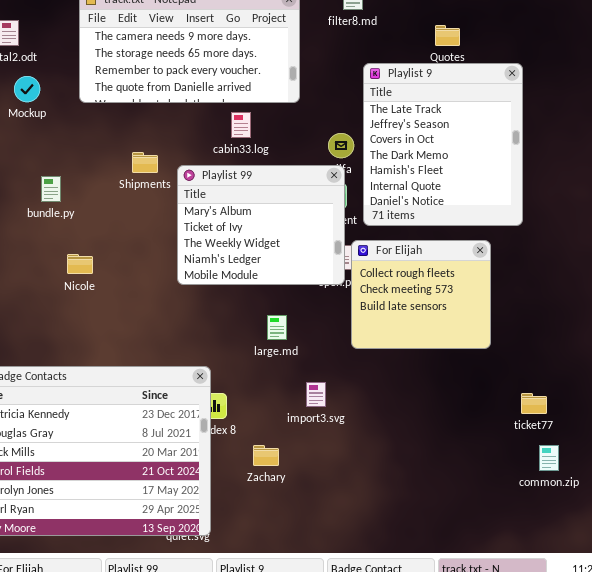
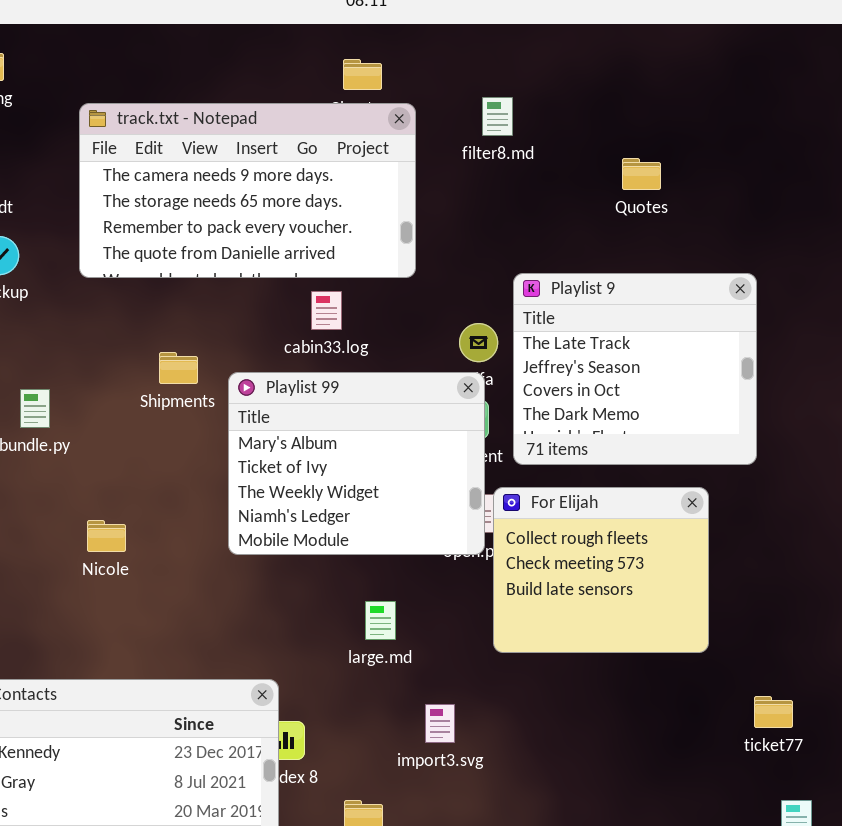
Playlist 9: [363,63,523,226] -> [513,273,757,465], resized
Nicole: [67,254,93,274] -> [87,520,126,552], moved
ticket77: [521,393,547,414] -> [754,696,793,728], moved

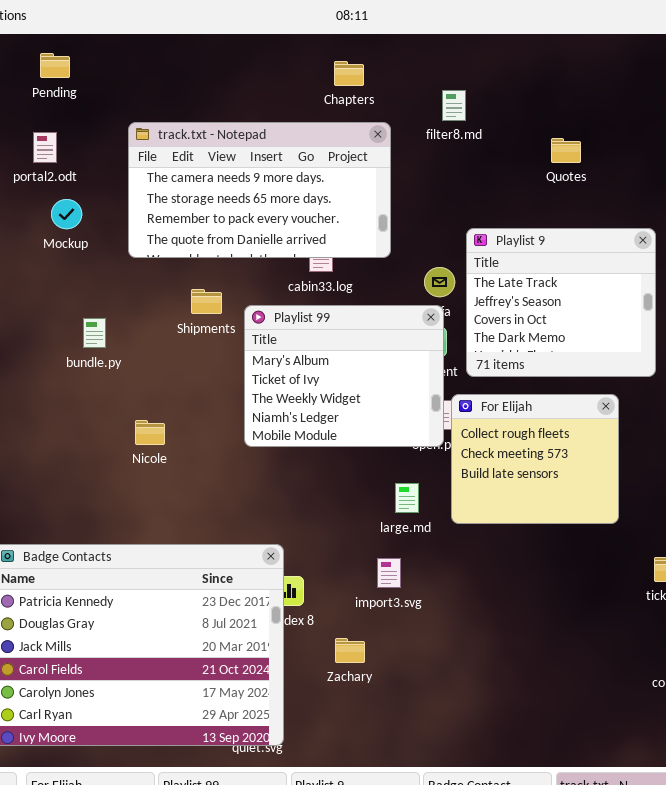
track.txt - Notepad: [79,103,416,278] -> [128,122,391,258], moved
large.md: [365,601,396,640] -> [395,483,419,513], moved
import3.svg: [425,704,455,743] -> [377,558,401,588], moved

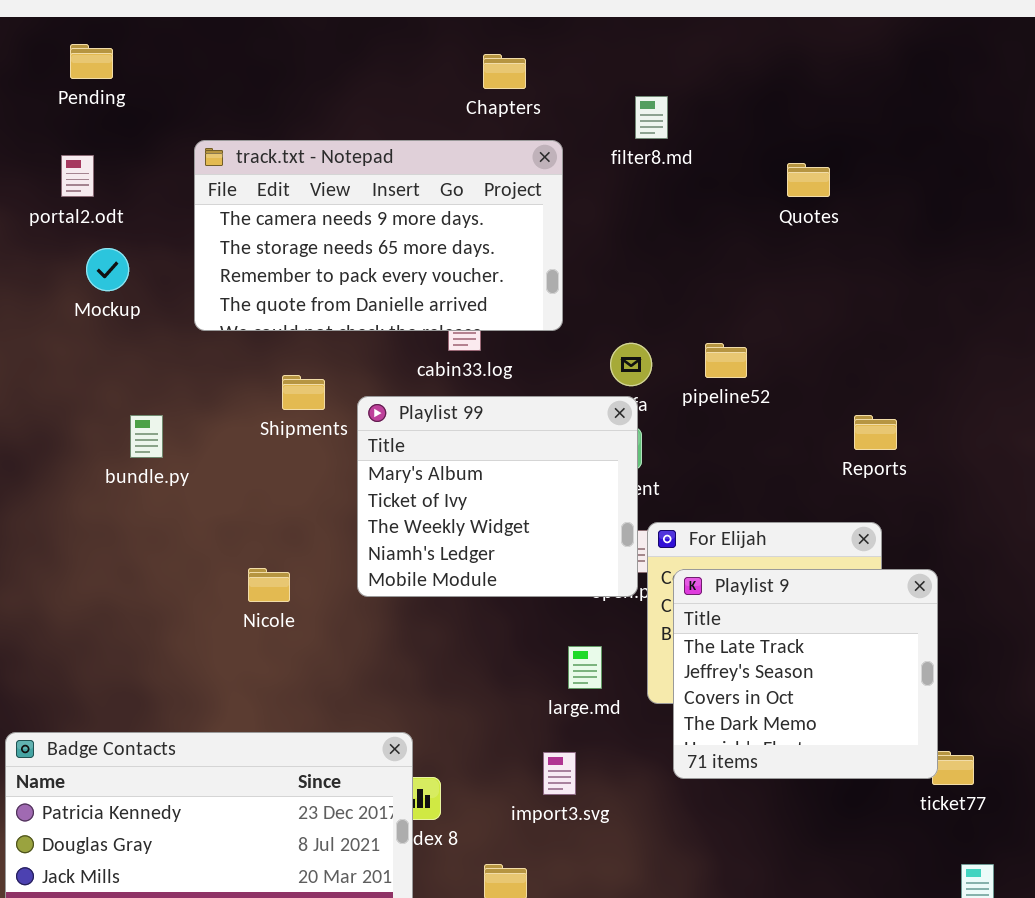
Playlist 9: [466,228,656,377] -> [673,569,938,779], moved
Nicole: [135,420,165,445] -> [248,568,290,602], moved

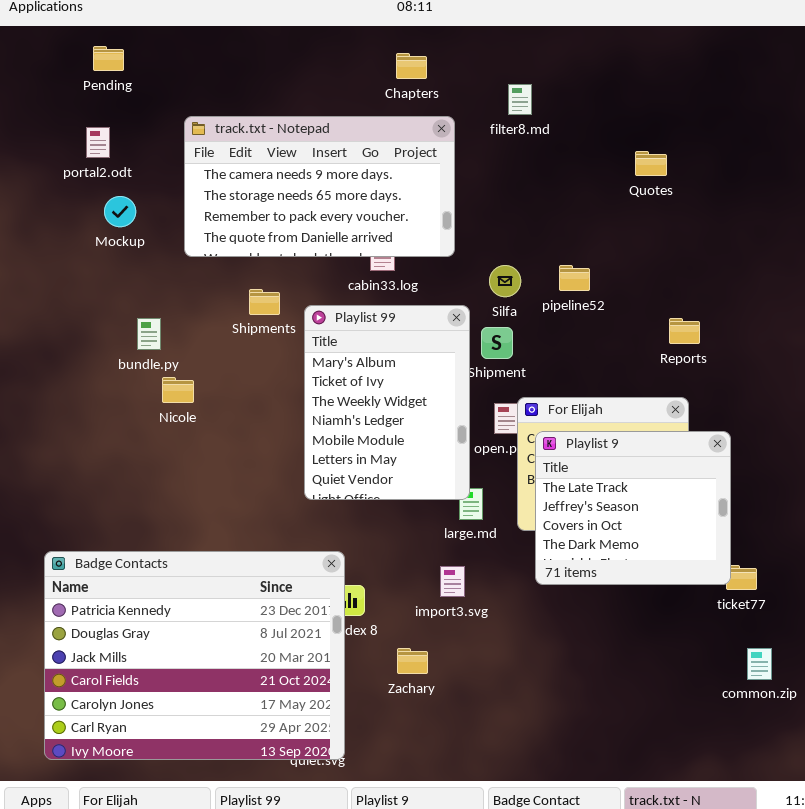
Quotes: [787,163,830,197] -> [635,151,667,176], moved
Playlist 99: [357,396,638,597] -> [304,305,470,500], resized
Nicole: [248,568,290,602] -> [162,377,194,403], moved

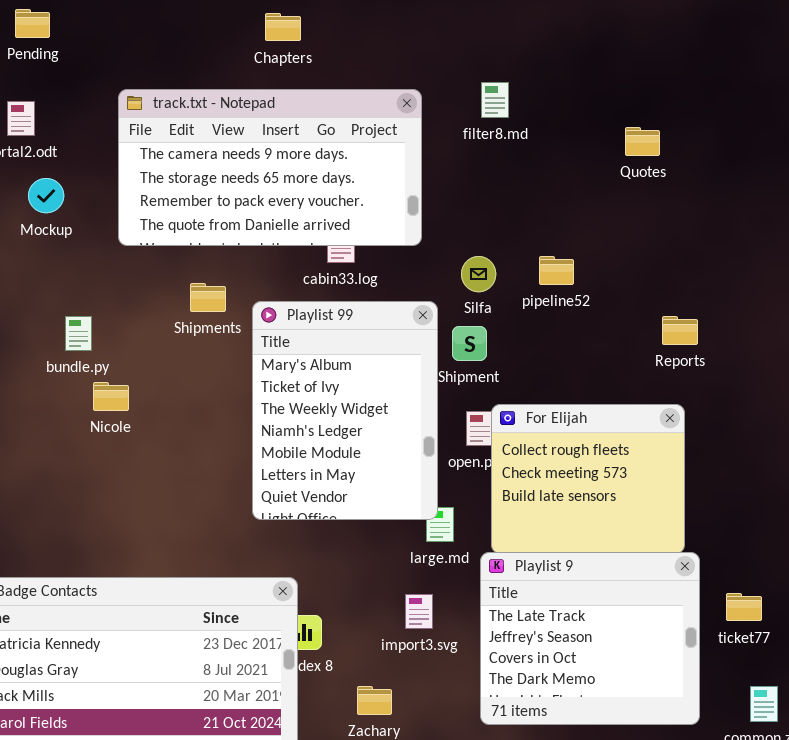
Chapters: [396,53,427,79] -> [265,13,301,41], moved
filter8.md: [508,84,532,115] -> [481,82,509,118], moved
Playlist 9: [535,431,731,585] -> [480,552,700,725], moved

